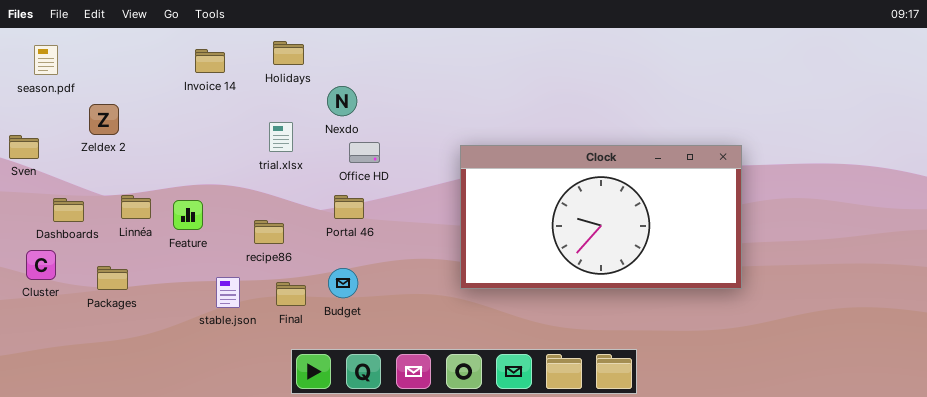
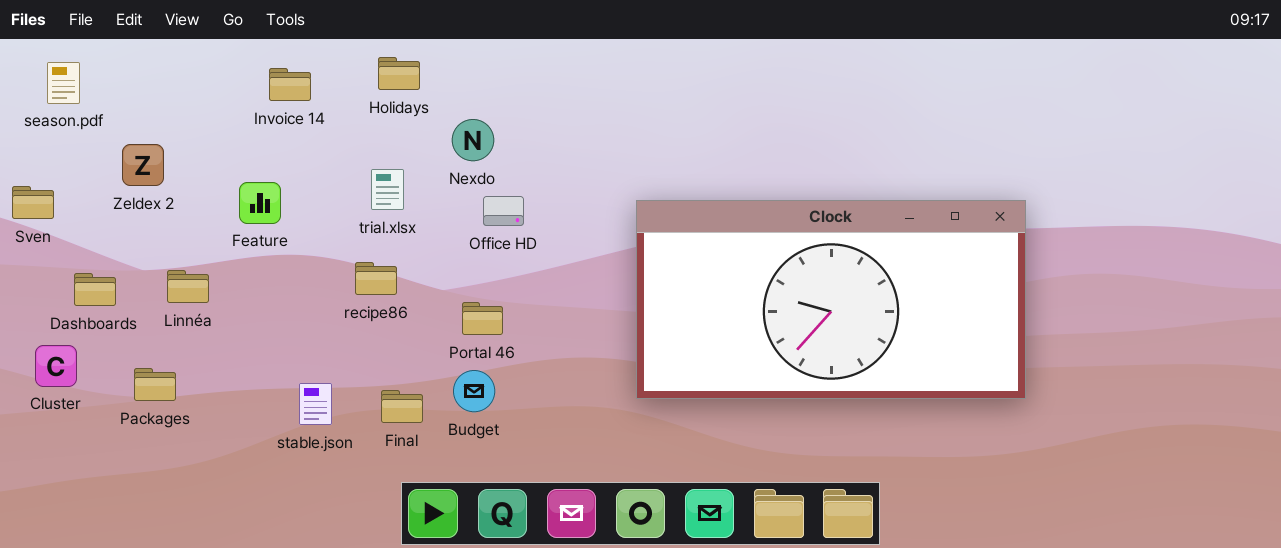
Portal 46: [334,195,364,219] -> [462,302,503,335], moved
Feature: [173,200,203,230] -> [239,182,281,224], moved
recipe86: [254,220,284,244] -> [355,262,397,295], moved

